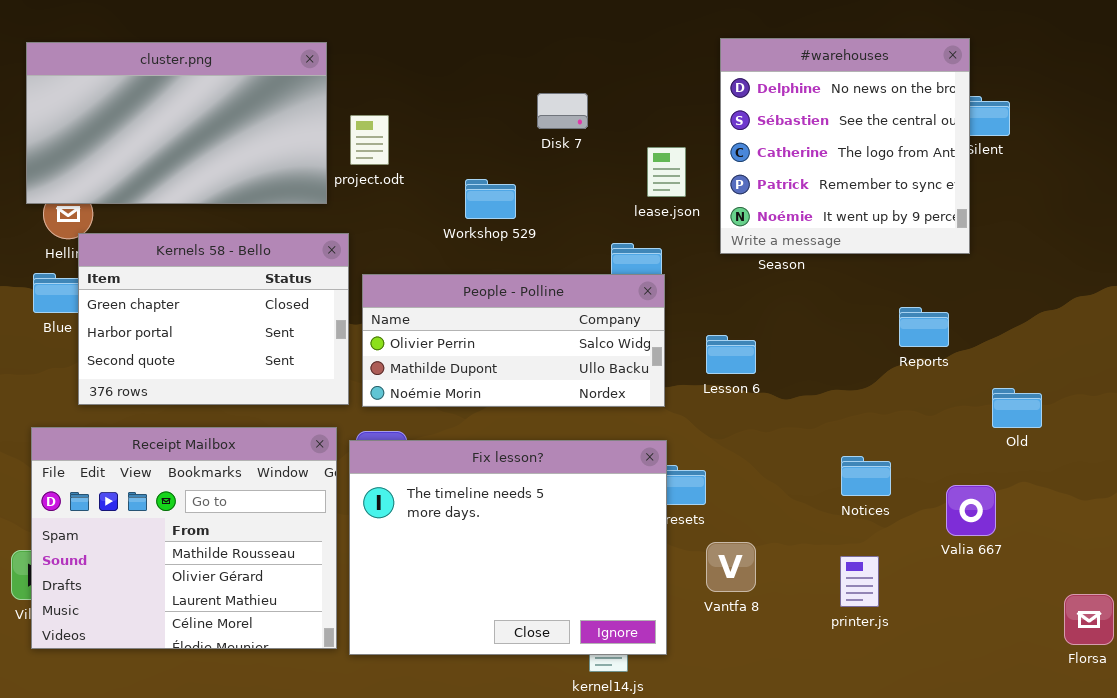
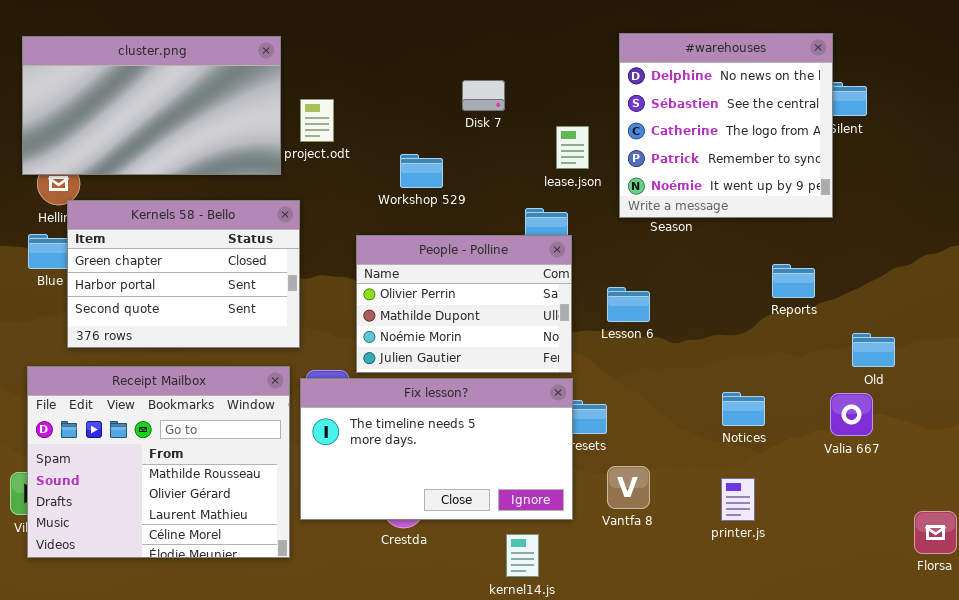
People - Polline: [362,274,665,407] -> [356,235,572,373], resized
Fix lesson?: [349,440,667,655] -> [300,378,573,520], resized
Valia 667: [946,485,996,536] -> [830,393,873,436], moved

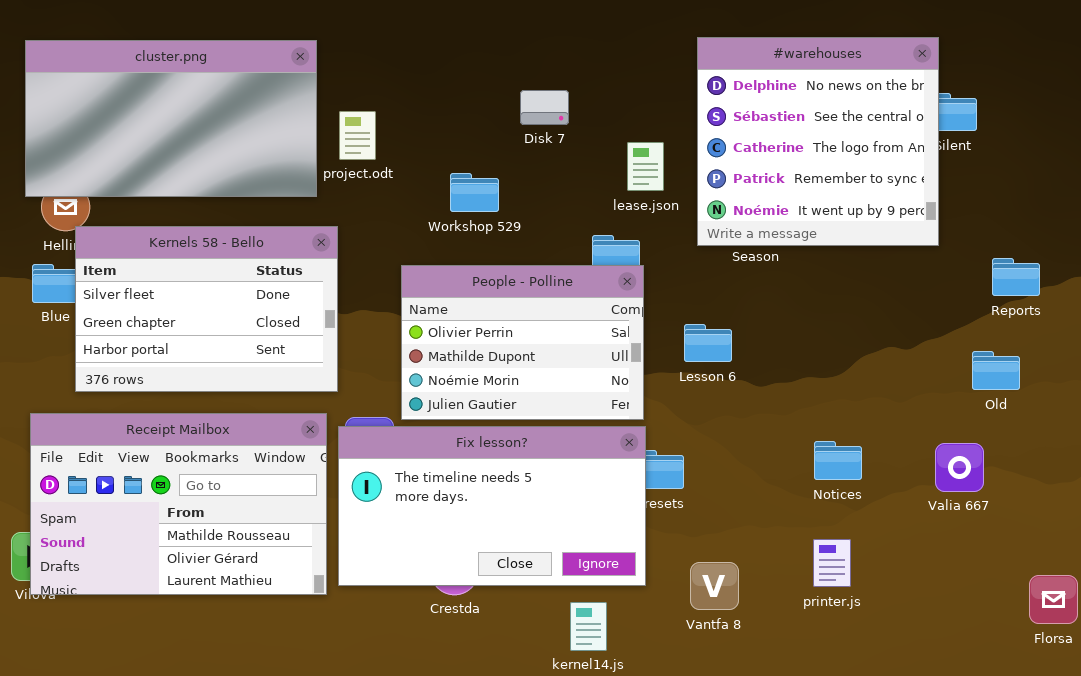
Kernels 58 - Bello: [67,200,300,348] -> [75,226,338,392], scrolled up 1 row
Reports: [772,264,815,298] -> [992,258,1040,296], moved
Old: [852,333,895,367] -> [972,351,1020,390], moved
Receipt Mailbox: [27,366,290,558] -> [30,413,327,595], resized
Vantfa 8: [607,466,650,509] -> [690,562,739,610], moved

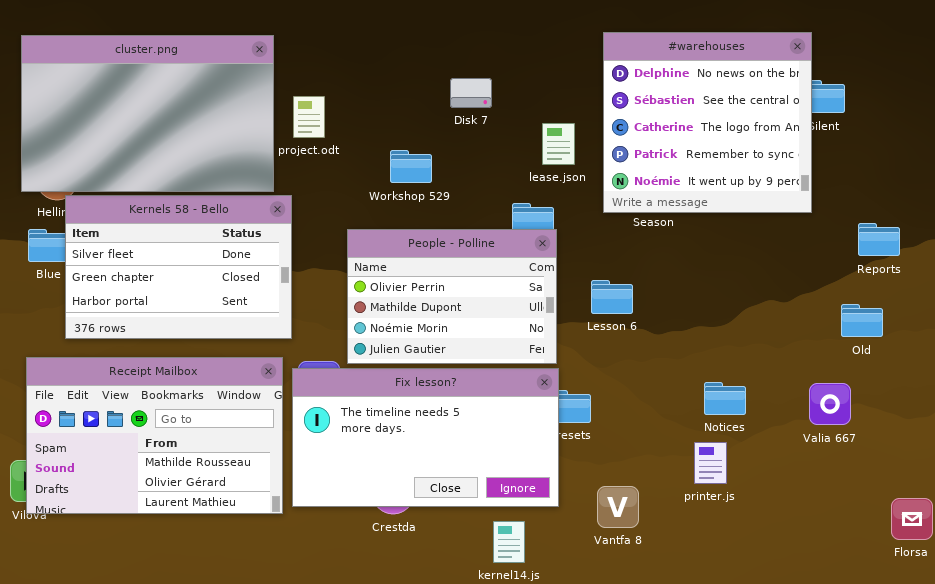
cluster.png: [25,40,317,197] -> [21,35,274,192], resized
printer.js: [813,539,851,587] -> [694,442,727,484], moved

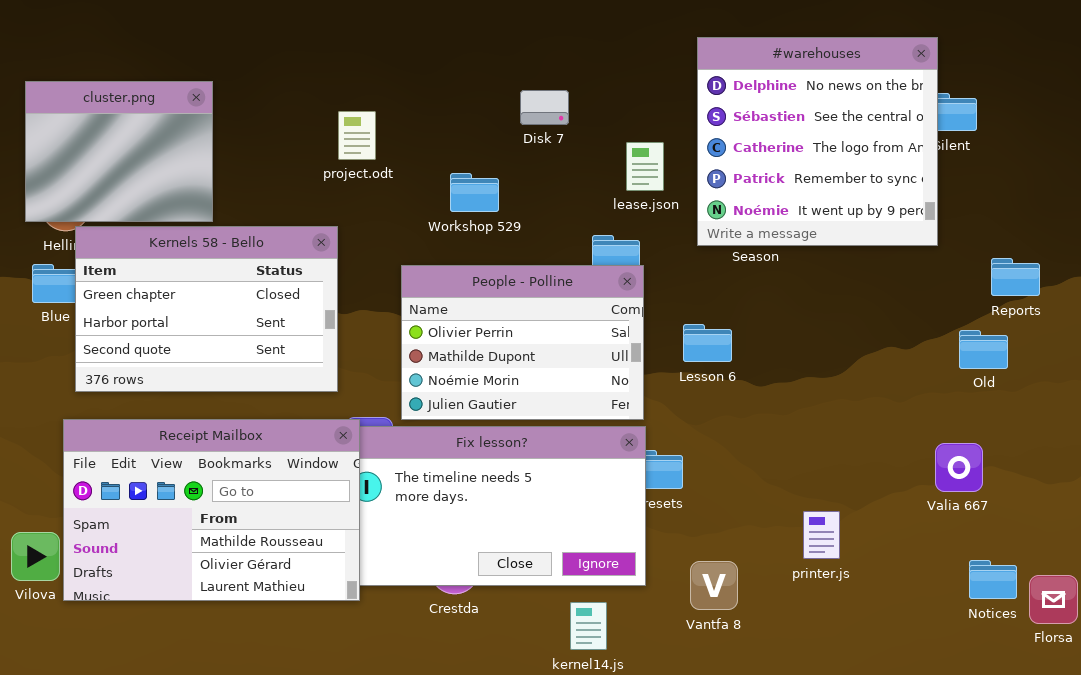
cluster.png: [21,35,274,192] -> [25,81,213,222], resized
Kernels 58 - Bello: [65,195,292,339] -> [75,226,338,392], scrolled down 1 row
Old: [841,304,883,337] -> [959,330,1008,369], moved
Receipt Mailbox: [26,357,283,514] -> [63,419,360,601], moved
Notices: [704,382,746,415] -> [969,560,1017,599], moved

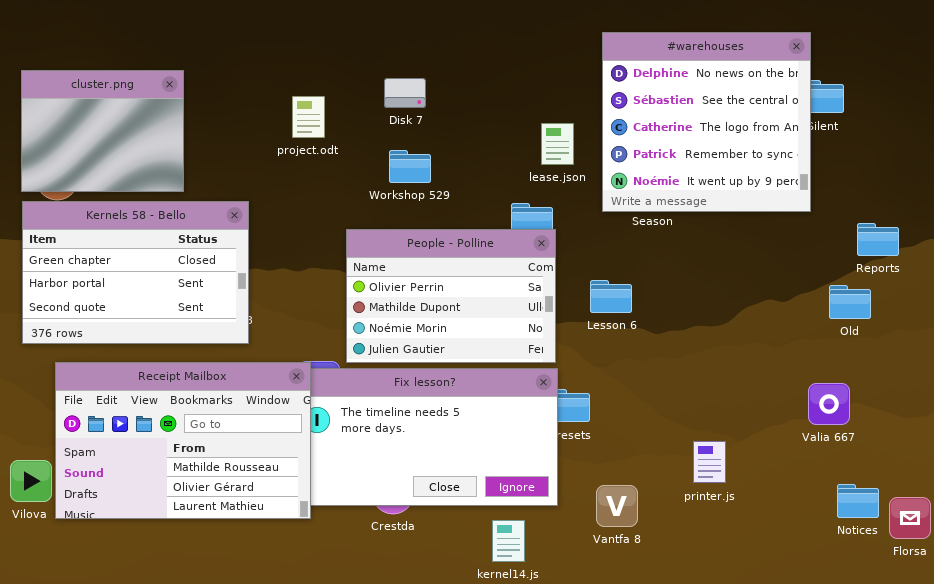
Disk 7: [520,90,569,125] -> [384,78,426,108], moved
Kernels 58 - Bello: [75,226,338,392] -> [22,201,249,344], moved

